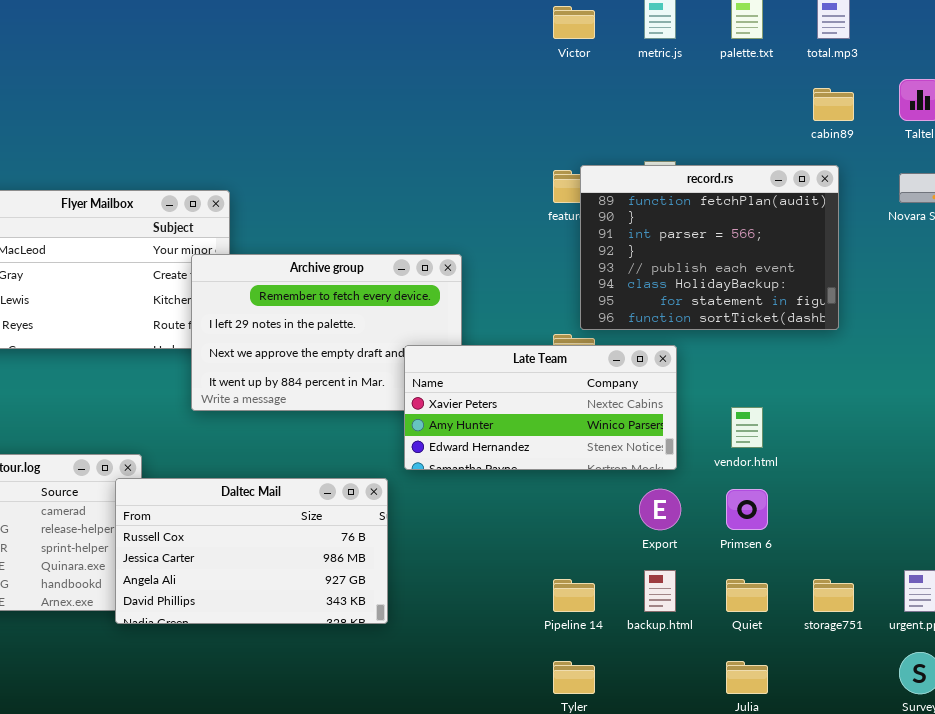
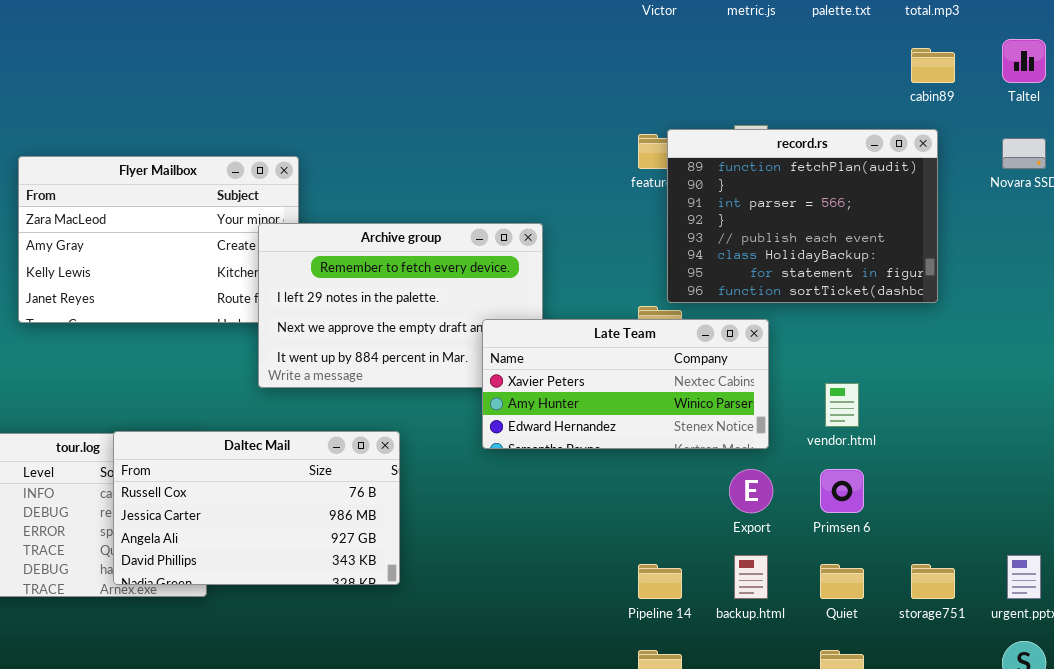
Daltec Mail: [115,478,388,624] -> [113,431,400,585], moved

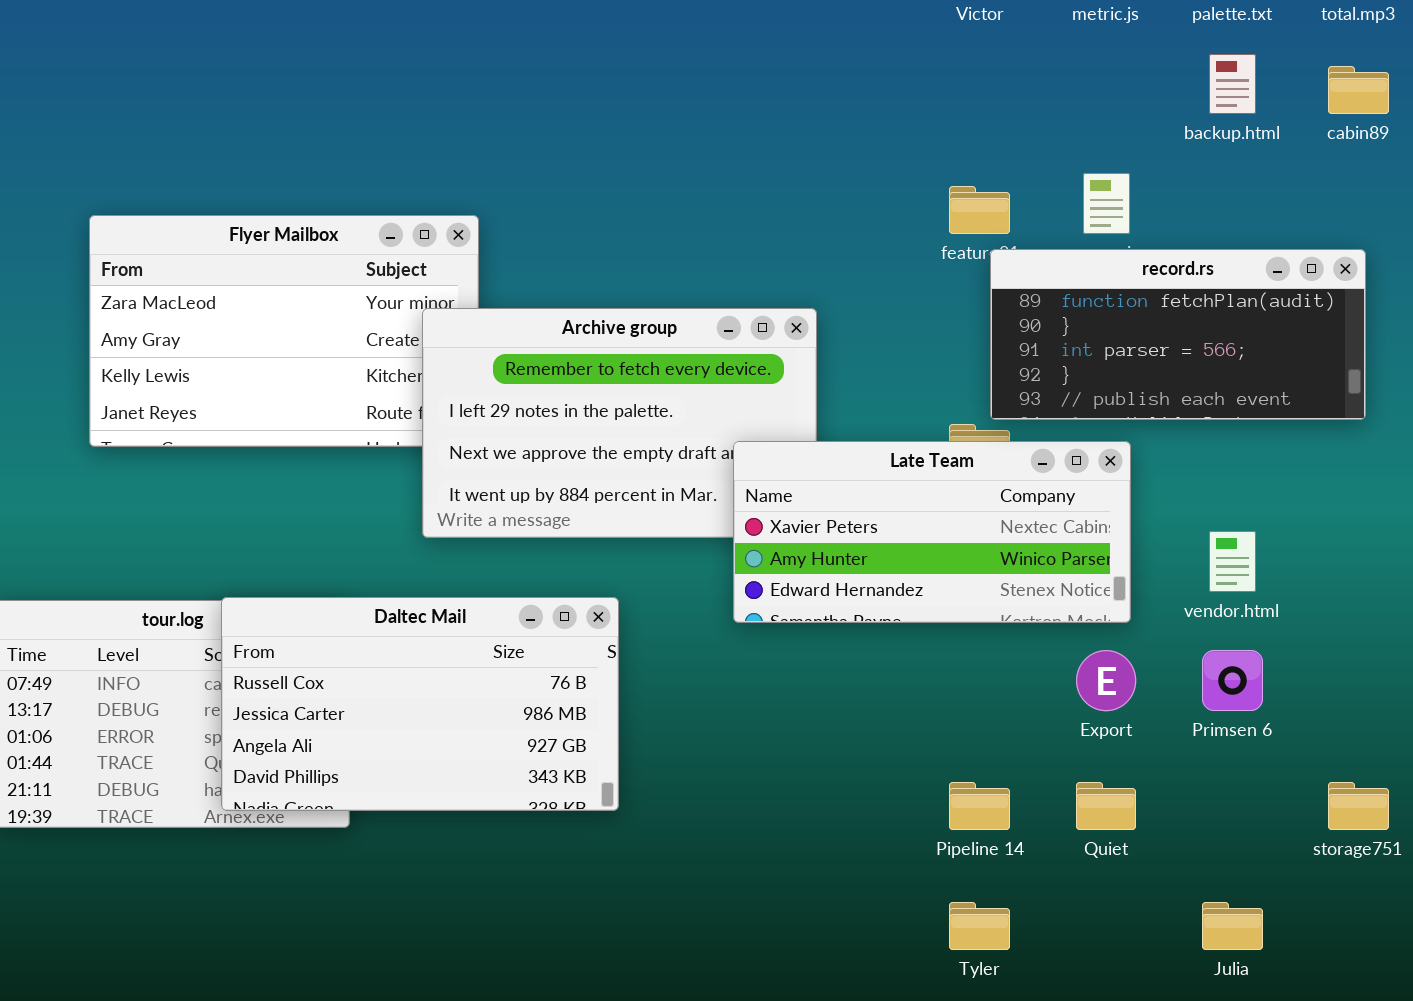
record.rs: [667,129,938,303] -> [990,249,1366,420], resized
backup.html: [734,555,768,599] -> [1209,54,1256,114], moved
Quiet: [820,564,864,599] -> [1076,782,1136,830], moved

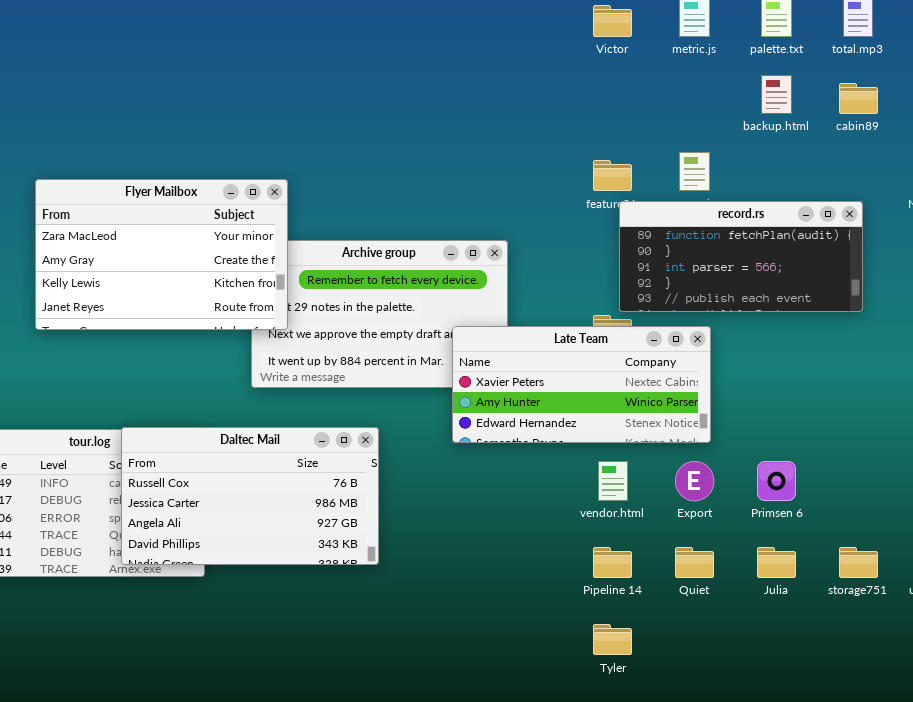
Flyer Mailbox: [89,215,479,447] -> [35,179,288,330], raised
vendor.html: [1209,531,1256,592] -> [598,461,628,501], moved
Julia: [1202,902,1263,950] -> [757,547,796,578], moved

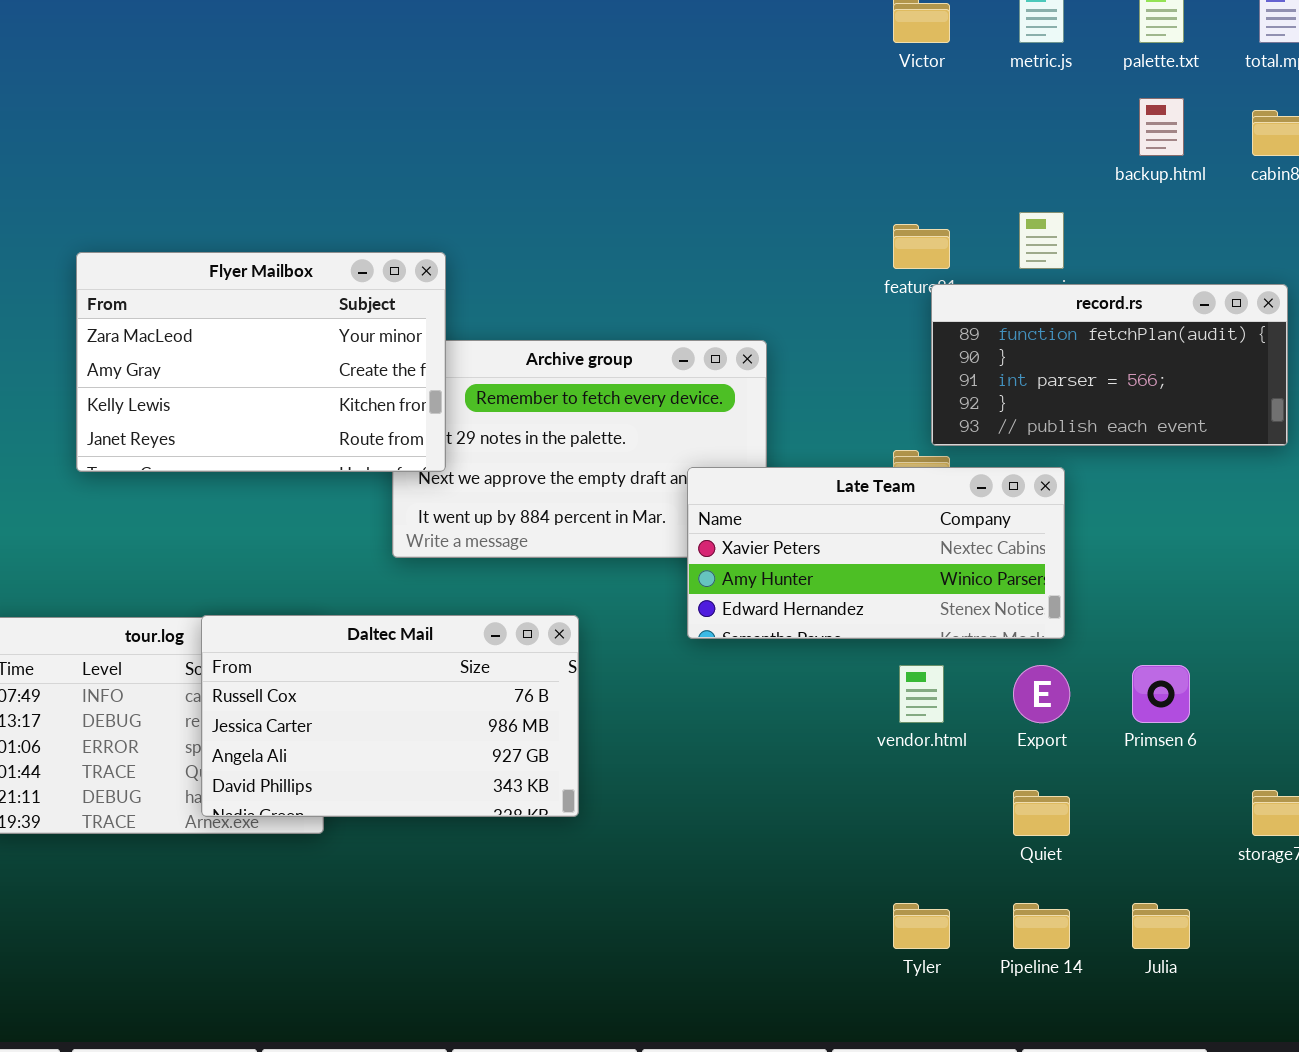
Pipeline 14: [593,547,632,578] -> [1013,903,1070,949], moved
Julia: [757,547,796,578] -> [1132,903,1190,949], moved

